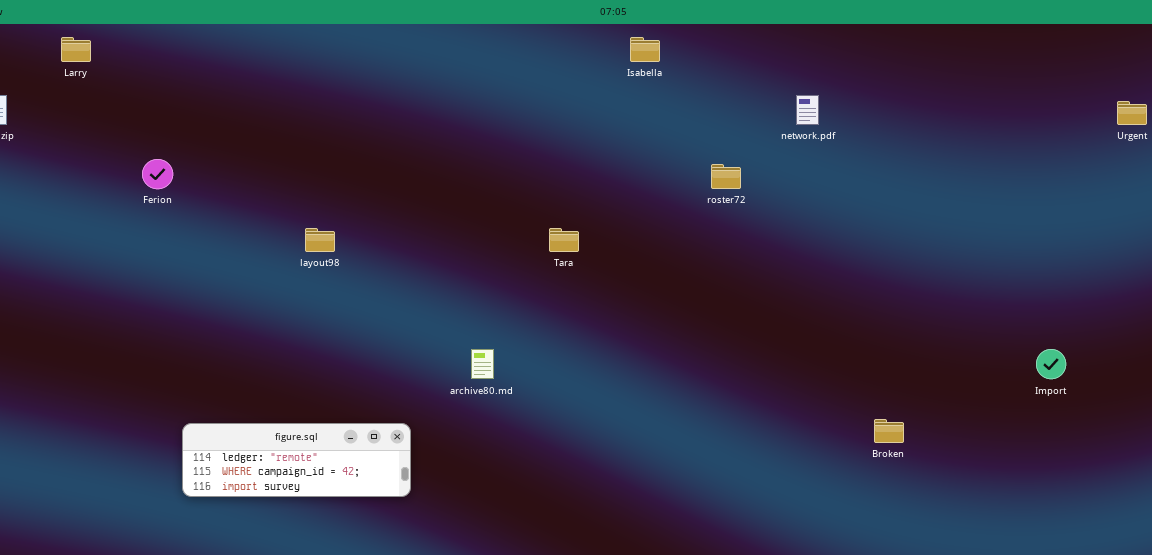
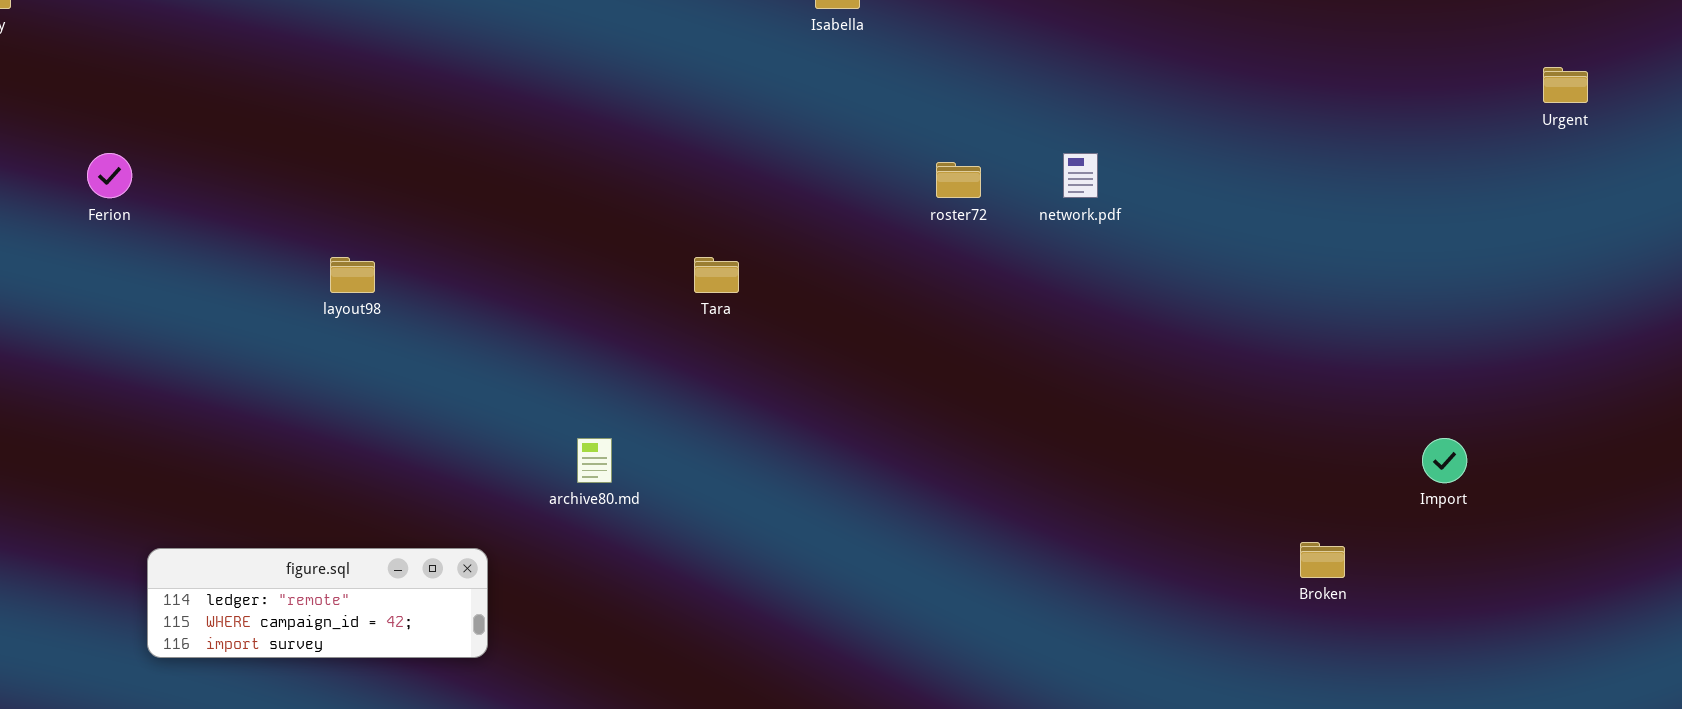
network.pdf: [796,95,819,125] -> [1063,153,1098,198], moved
Broken: [874,419,904,443] -> [1300,542,1345,578], moved

